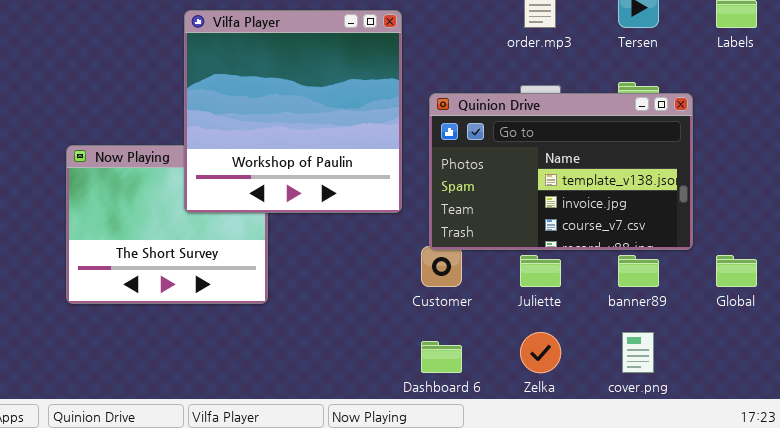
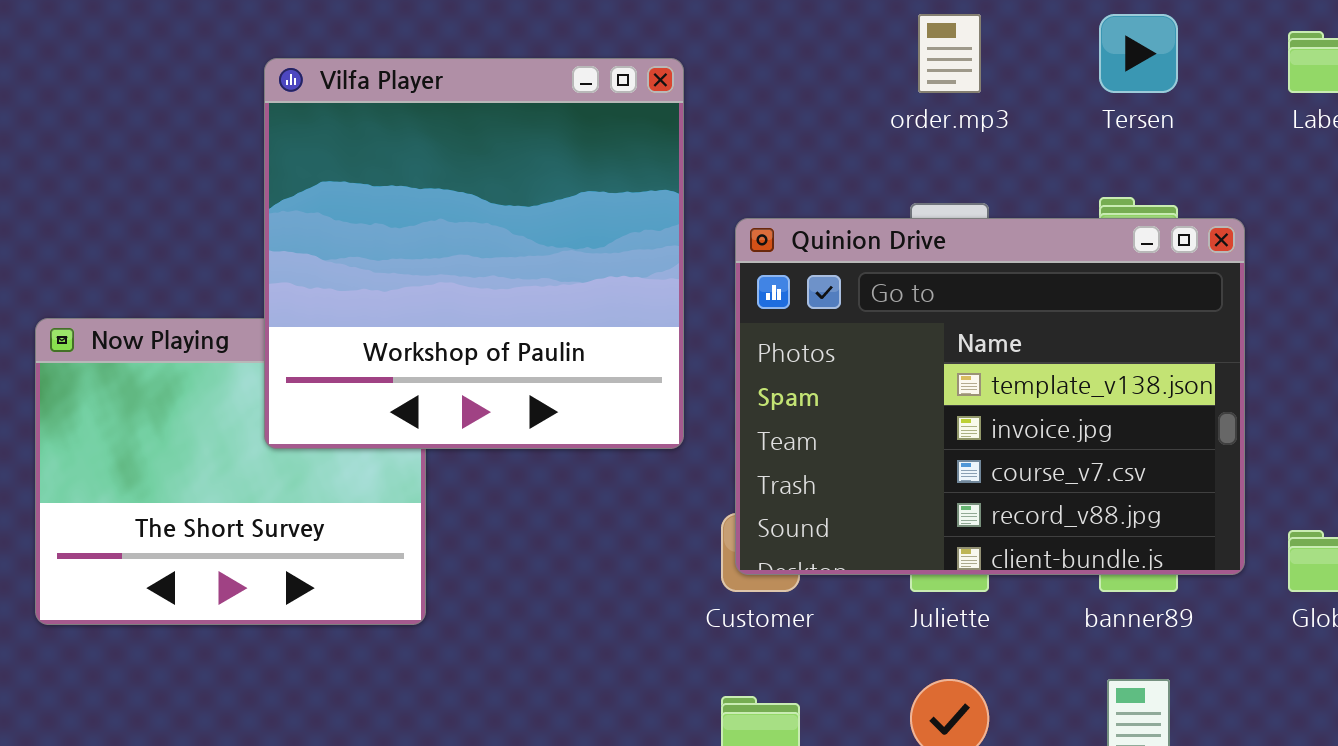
Quinion Drive: [429,93,693,250] -> [735,218,1245,575], resized

